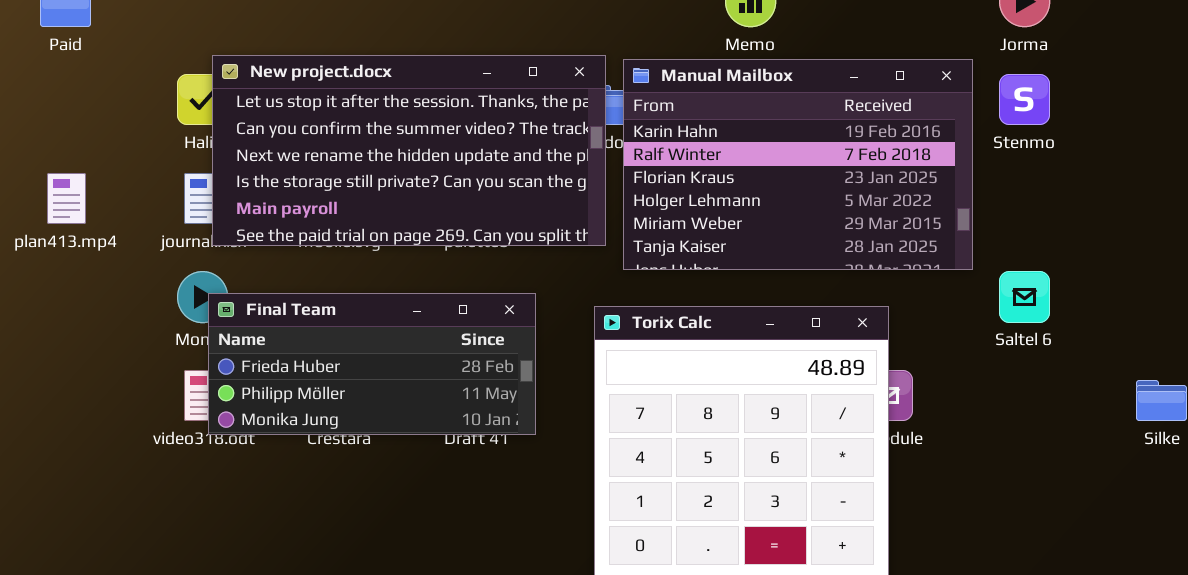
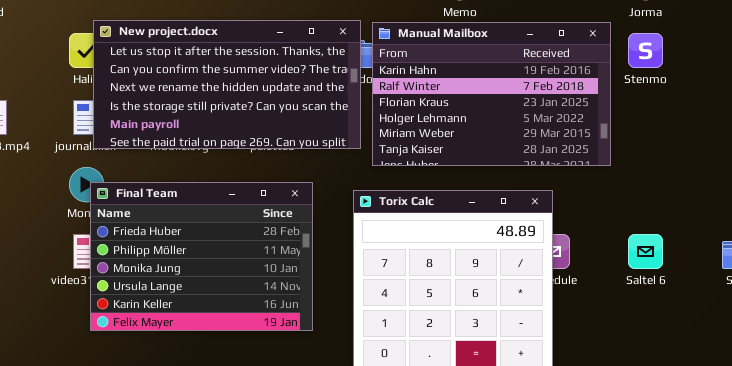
Saltel 6: [999,271,1050,323] -> [628,234,663,269], moved
Final Team: [208,293,536,435] -> [90,182,313,331], resized

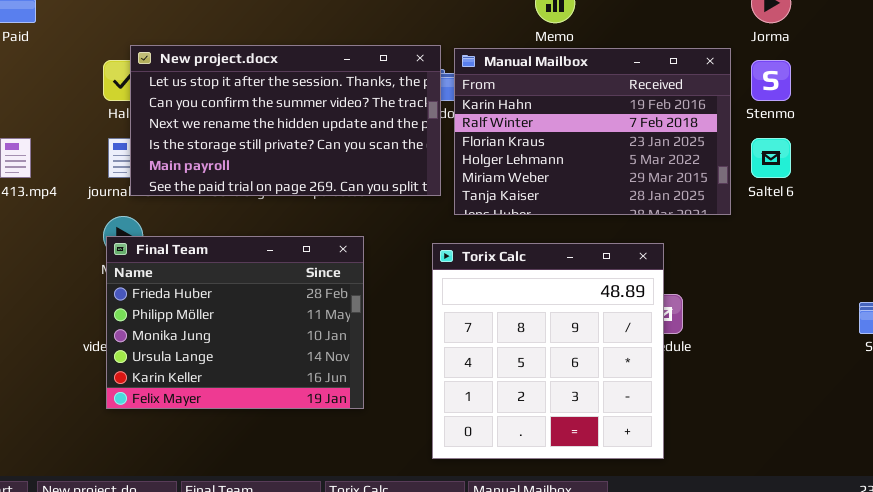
Final Team: [90,182,313,331] -> [106,236,364,409], moved
Saltel 6: [628,234,663,269] -> [751,138,791,178], moved

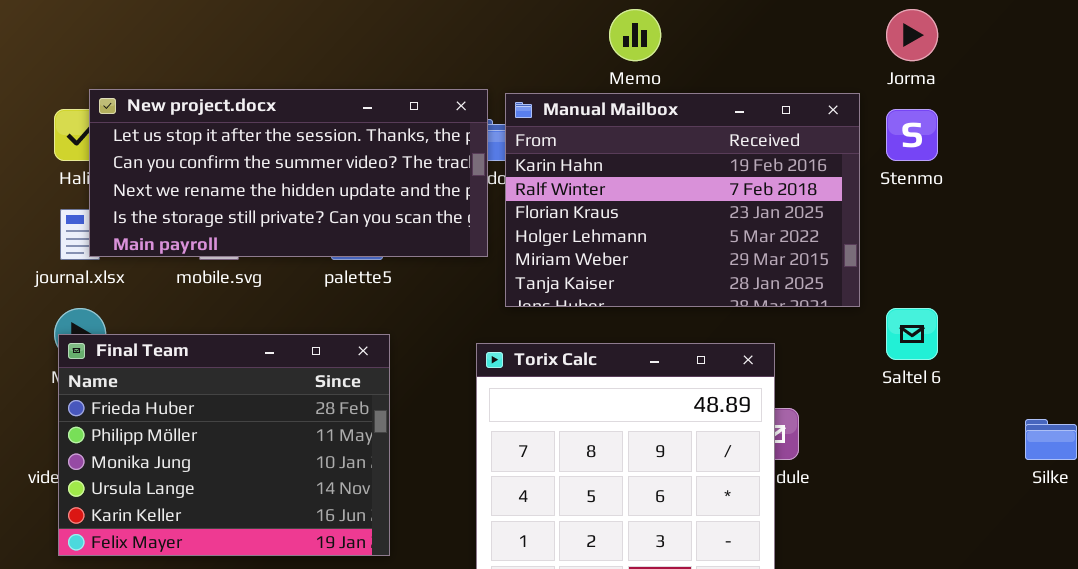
New project.docx: [130,45,441,196] -> [89,89,488,257], resized
Saltel 6: [751,138,791,178] -> [886,308,938,360], moved

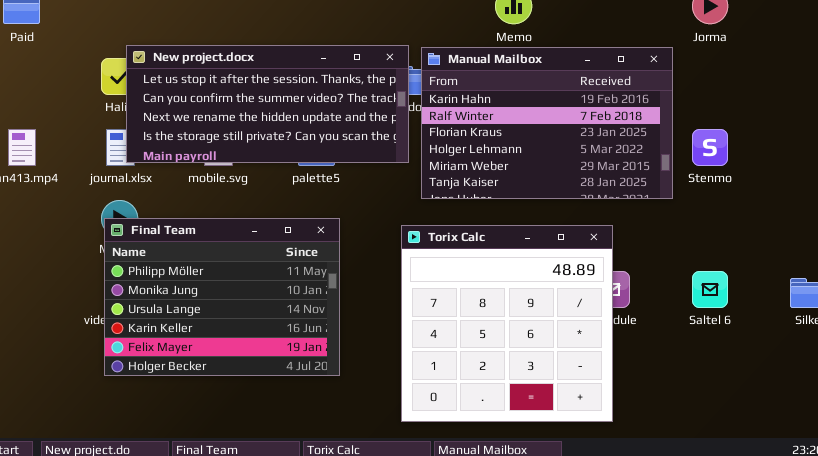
Stenmo: [886,109,938,161] -> [692,129,728,166], moved
Saltel 6: [886,308,938,360] -> [692,271,728,308], moved
Final Team: [58,334,390,556] -> [104,218,340,376], scrolled down 1 row

